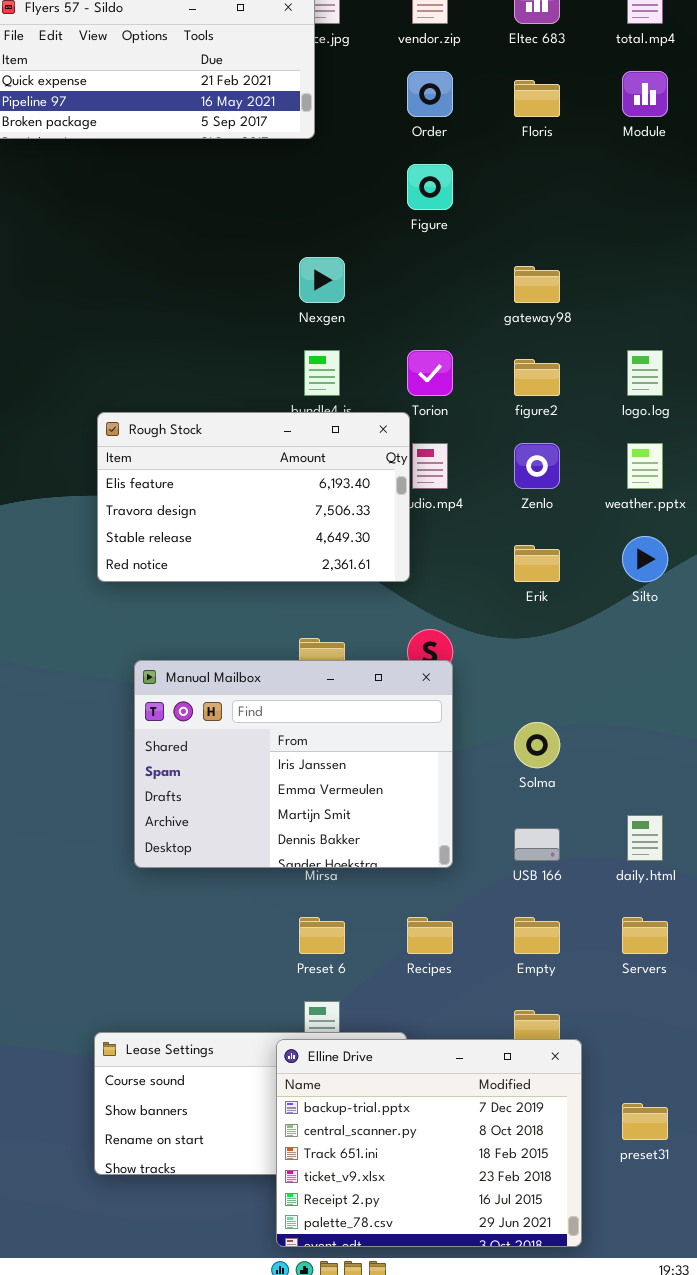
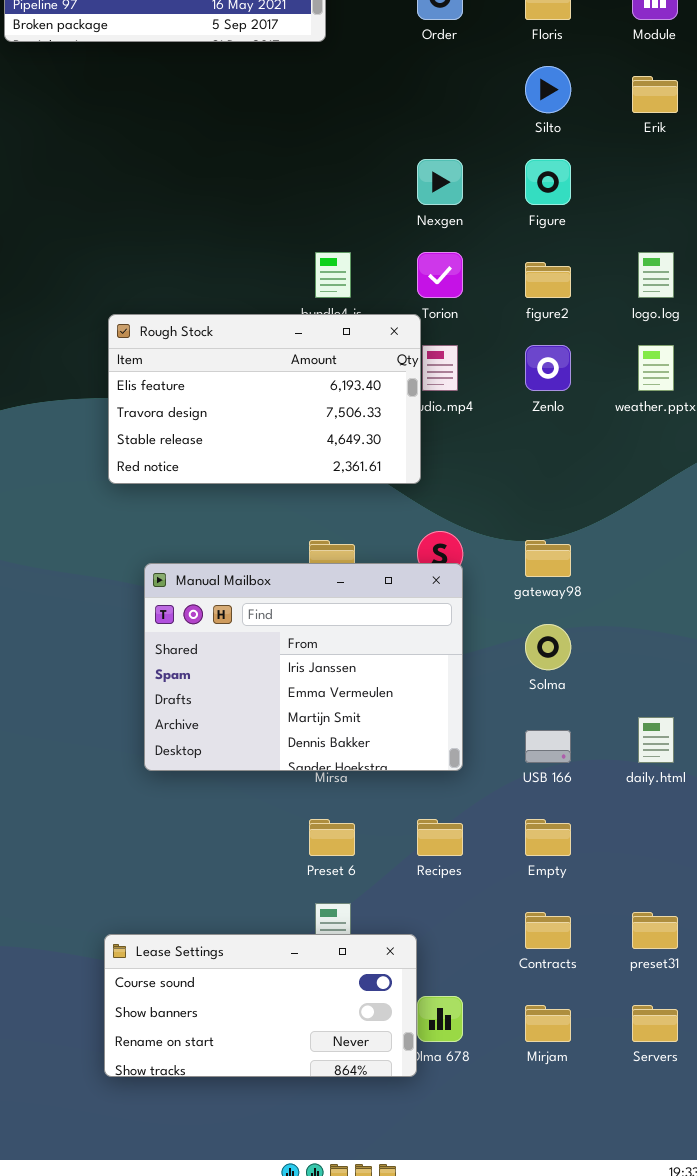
Figure: [407,164,453,210] -> [525,159,571,205], moved
Nexgen: [299,257,345,303] -> [417,159,463,205], moved
gateway98: [514,266,560,303] -> [525,540,571,577], moved
Silto: [622,536,668,582] -> [525,66,571,113], moved
Erik: [514,545,560,582] -> [632,76,678,113], moved
Servers: [622,917,668,954] -> [632,1005,678,1042], moved
Elline Drive: [276,1039,582,1247] -> none, closed
preset31: [622,1103,668,1140] -> [632,912,678,949], moved

